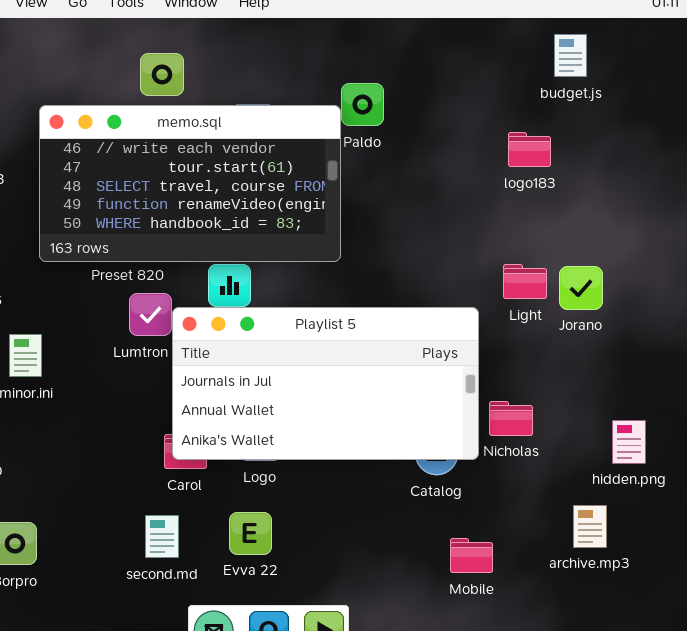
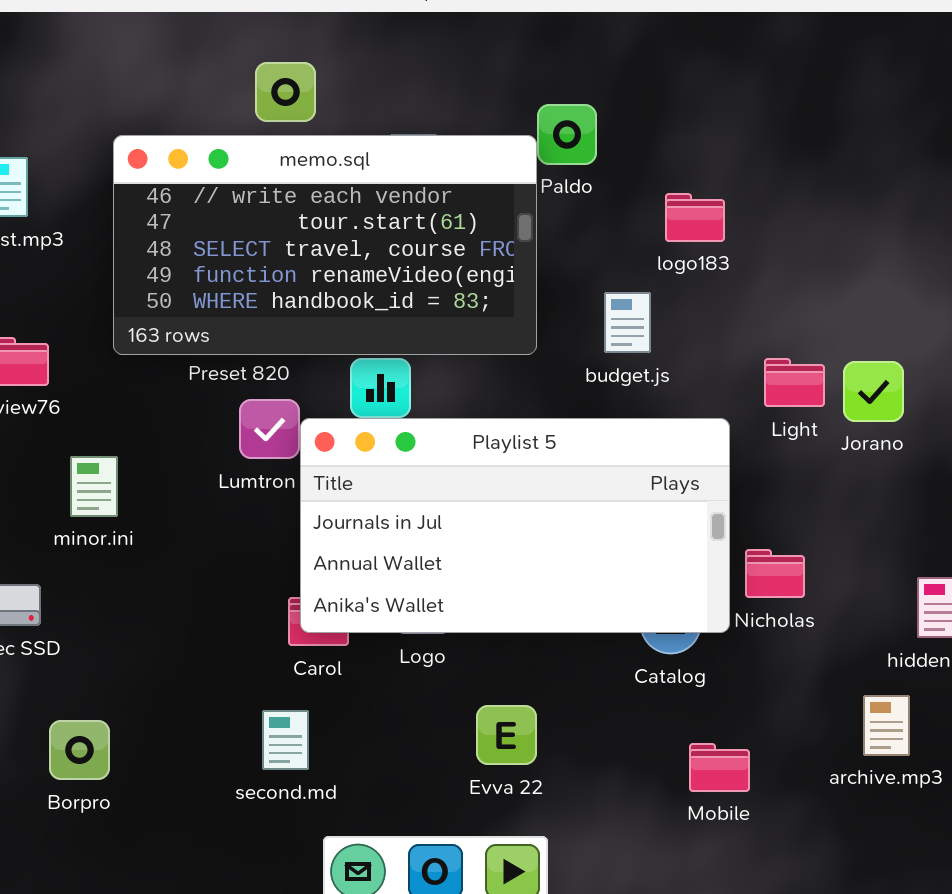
budget.js: [554,34,587,77] -> [604,292,651,353], moved
logo183: [508,132,551,167] -> [665,193,725,242], moved
Evva 22: [229,512,272,555] -> [476,705,537,765], moved

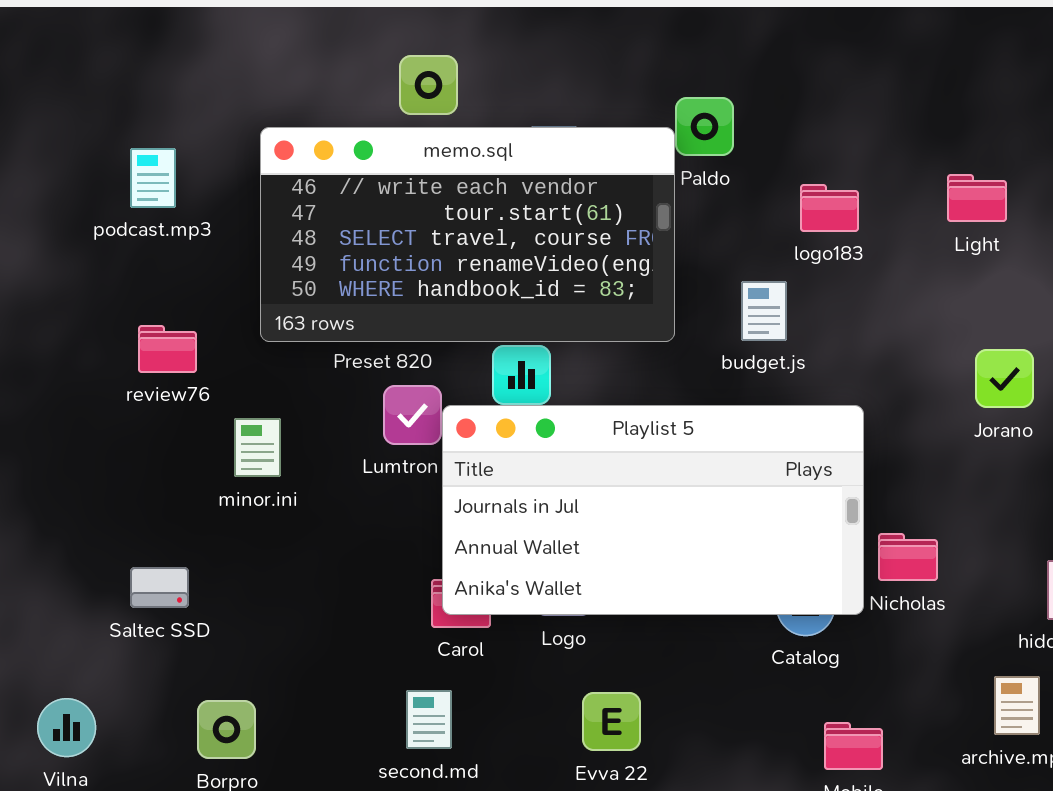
Light: [764,358,825,407] -> [947,174,1007,222], moved
minor.ini: [70,456,118,517] -> [234,418,281,477], moved
Evva 22: [476,705,537,765] -> [582,692,641,751], moved

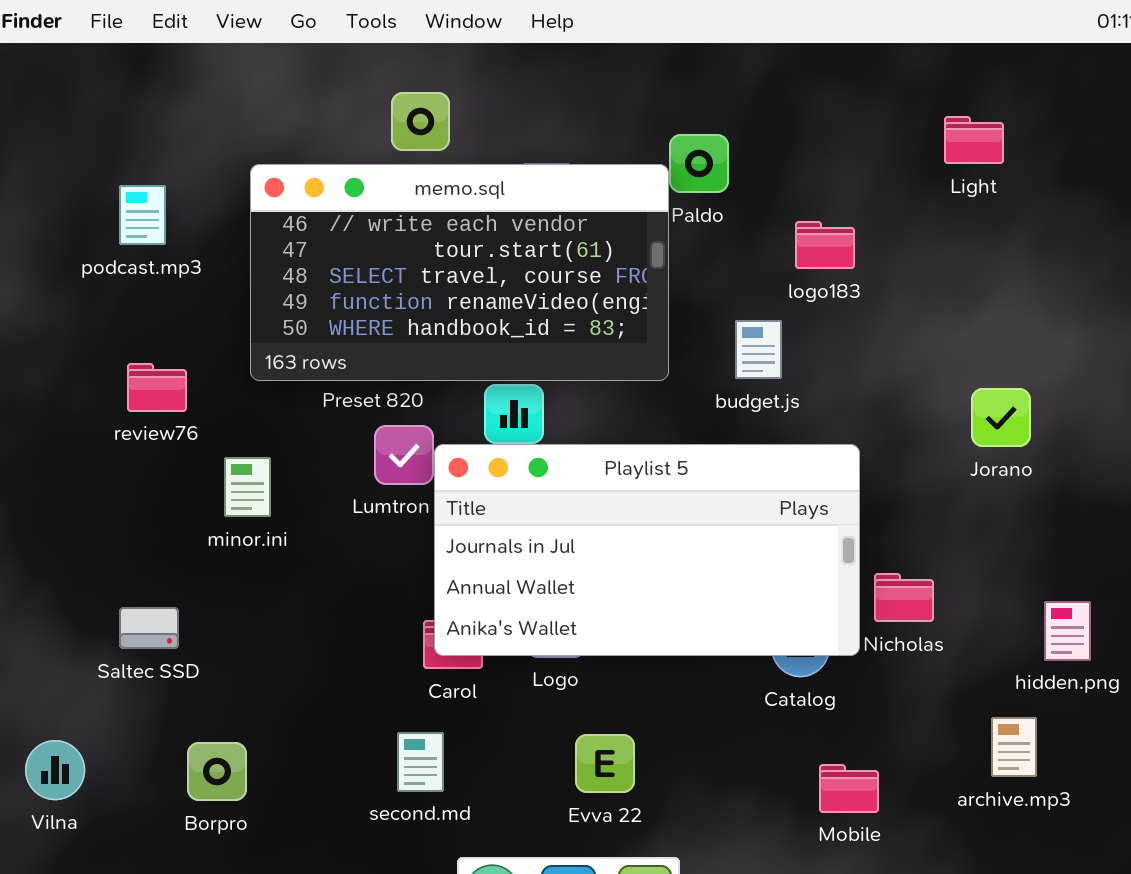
Light: [947,174,1007,222] -> [944,116,1004,164], moved

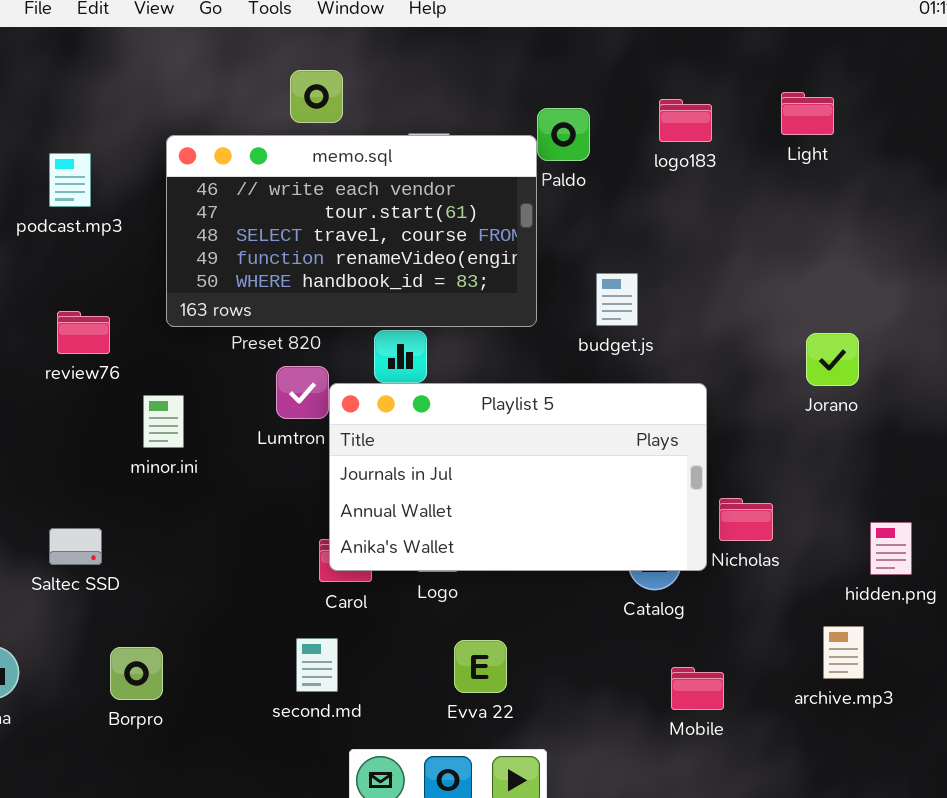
logo183: [795,221,855,269] -> [659,99,712,142], moved

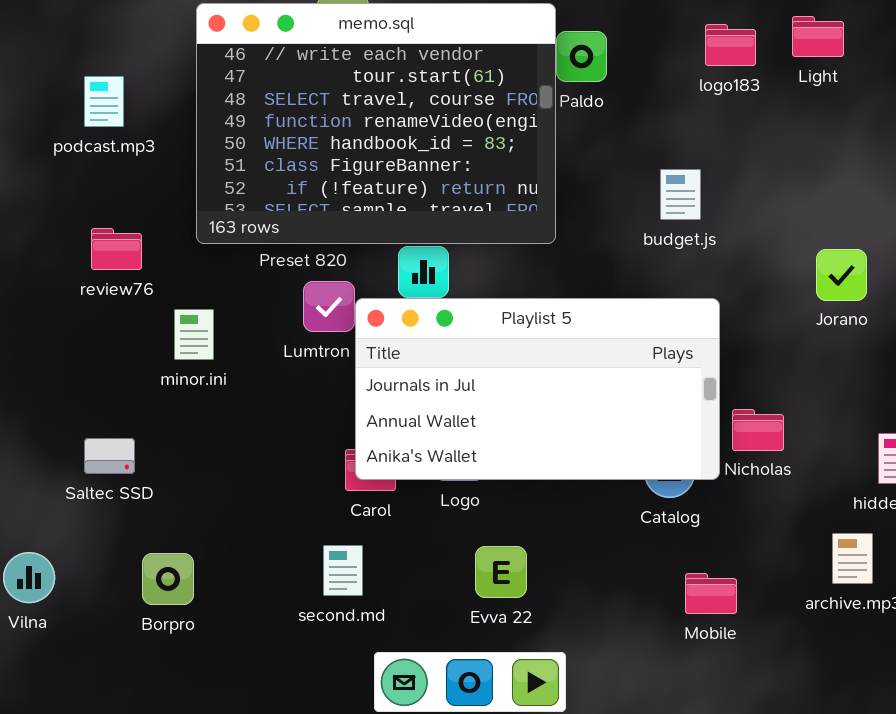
logo183: [659,99,712,142] -> [705,24,756,66], moved
memo.sql: [166,135,537,327] -> [196,3,556,244], resized
budget.js: [596,273,638,326] -> [660,169,701,220], moved

